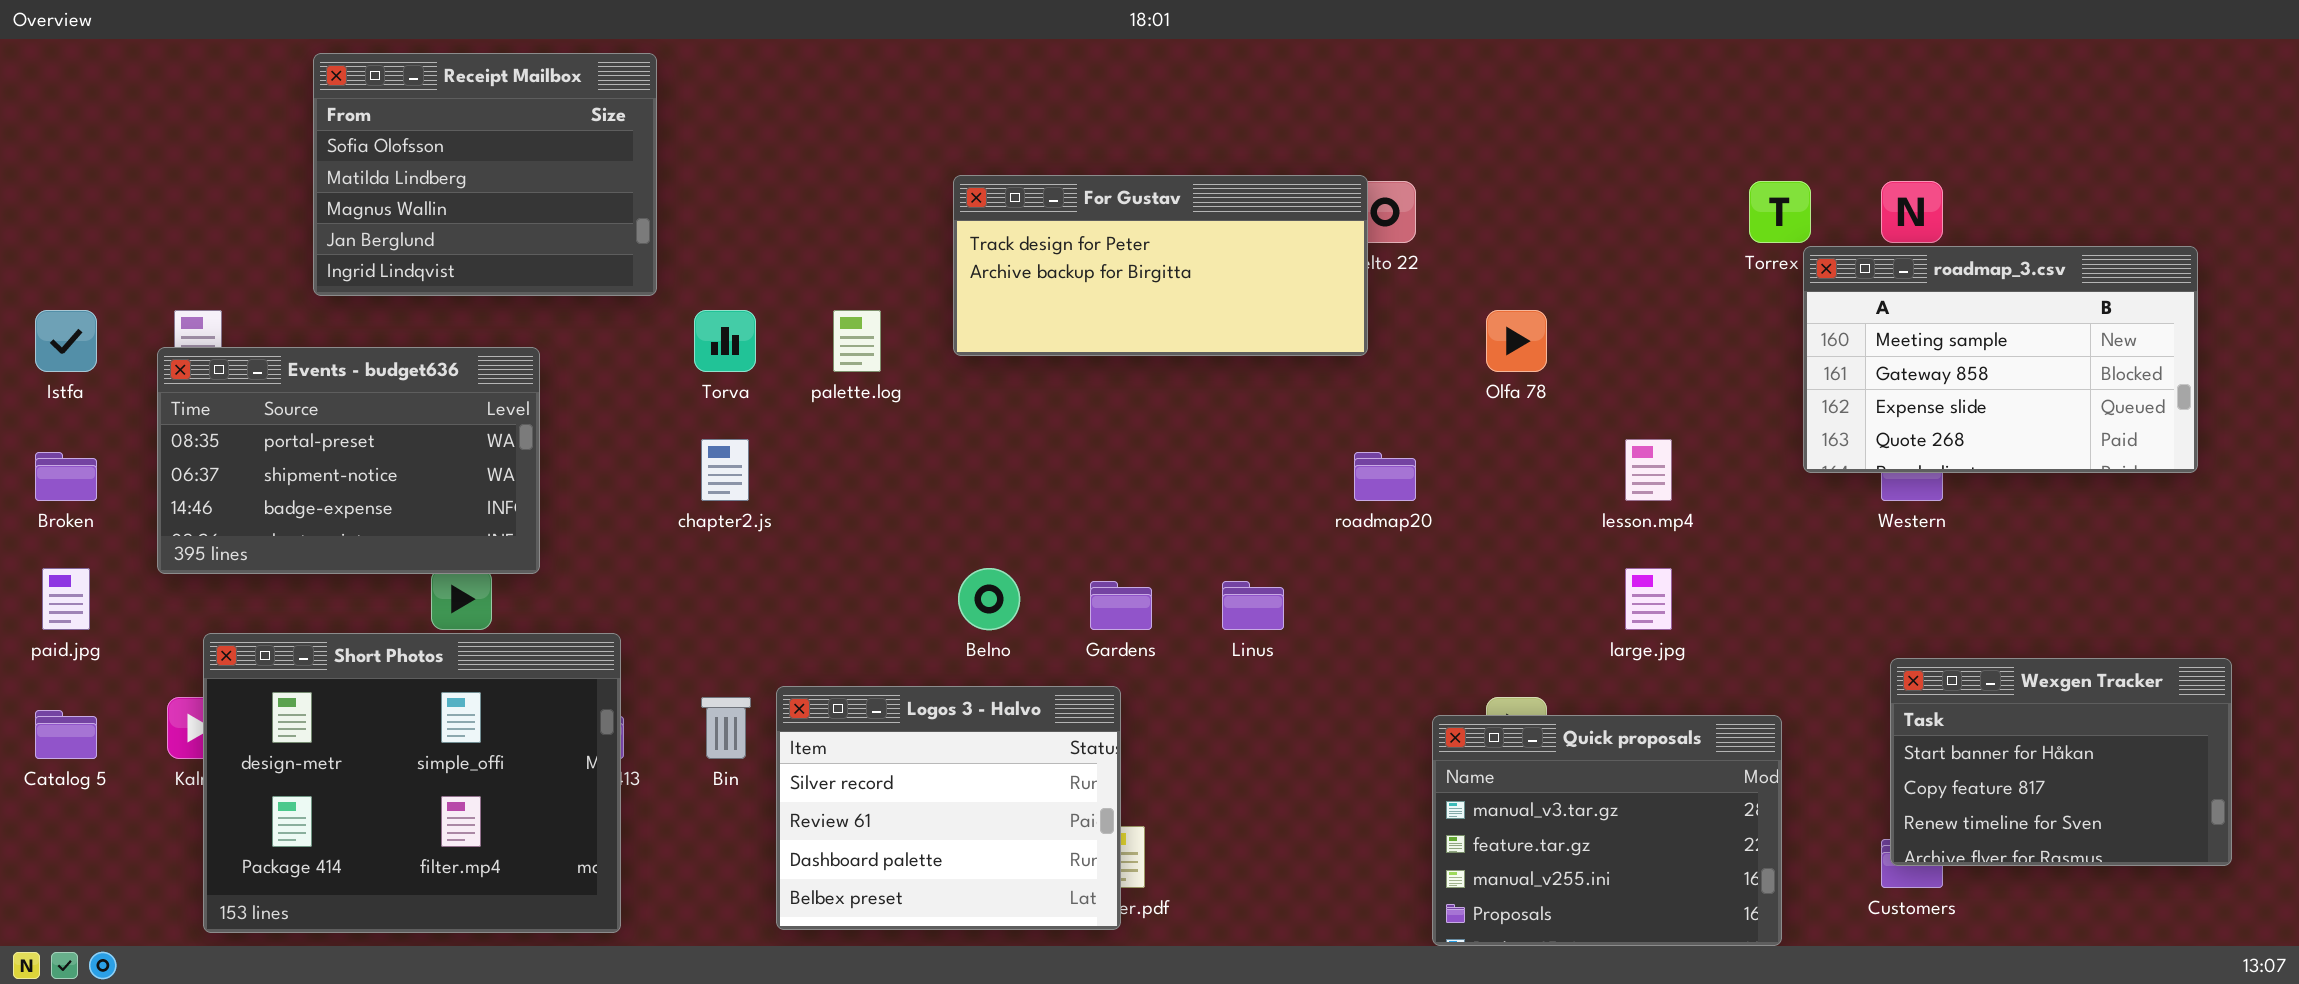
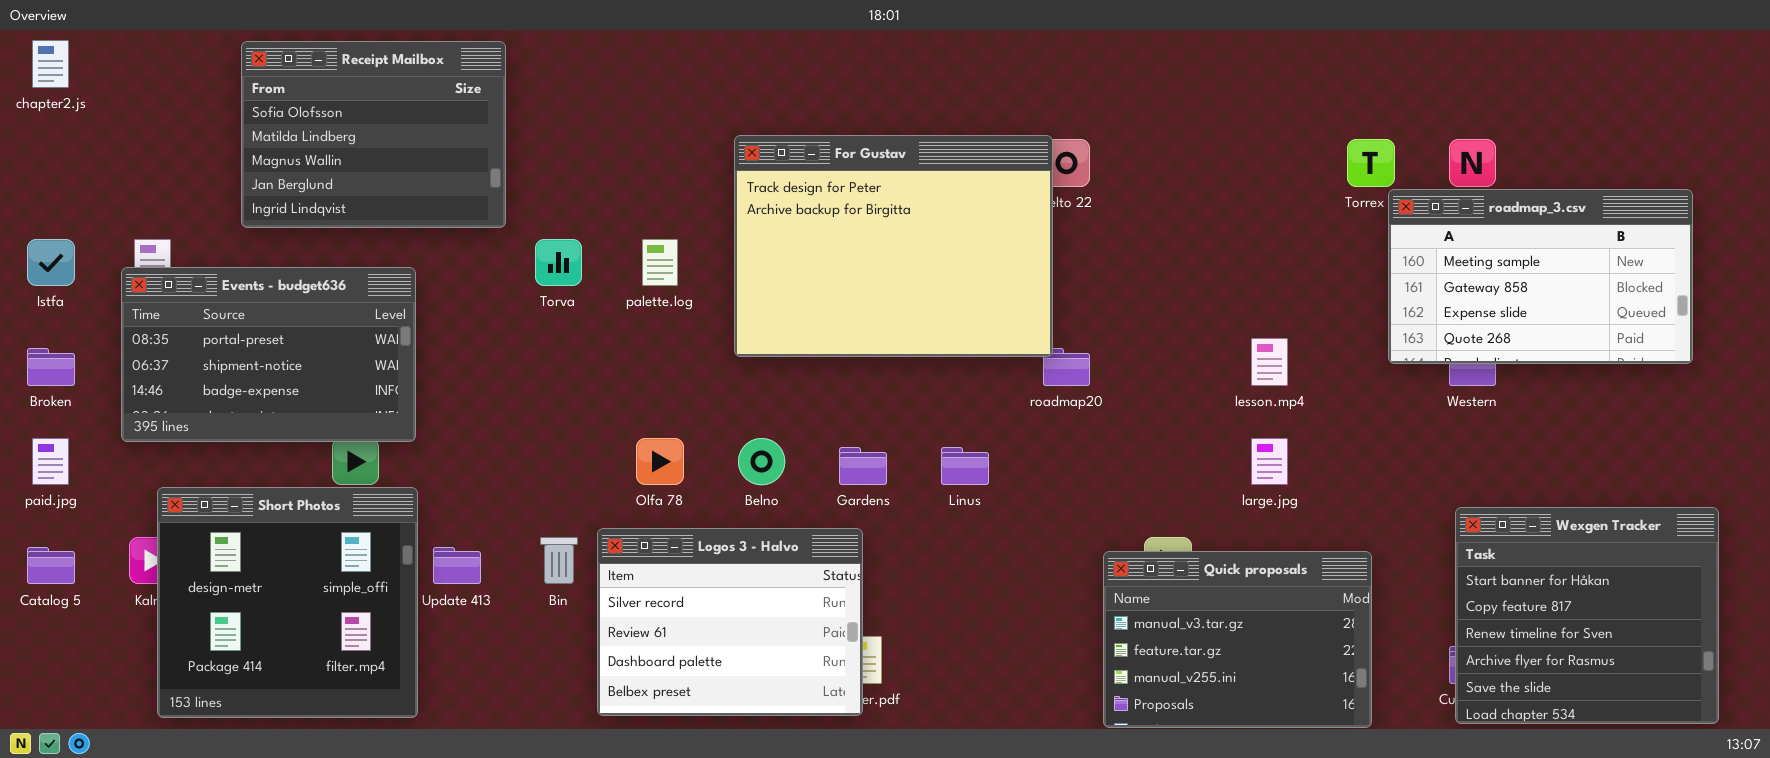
For Gustav: [953,175,1368,356] -> [734,135,1053,357], resized
Olfa 78: [1486,310,1547,372] -> [636,438,684,485], moved
chapter2.js: [701,439,749,501] -> [32,40,69,88], moved
Short Photos: [203,633,621,933] -> [157,487,418,718], resized
Wexgen Tracker: [1890,658,2232,866] -> [1455,507,1719,724], resized

